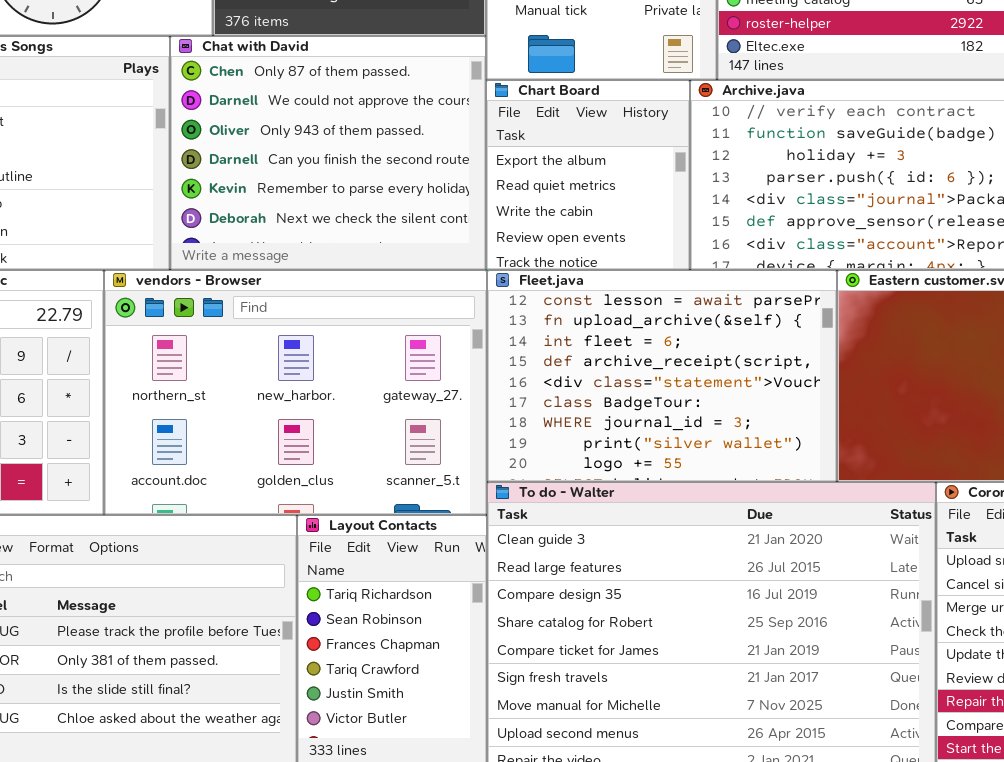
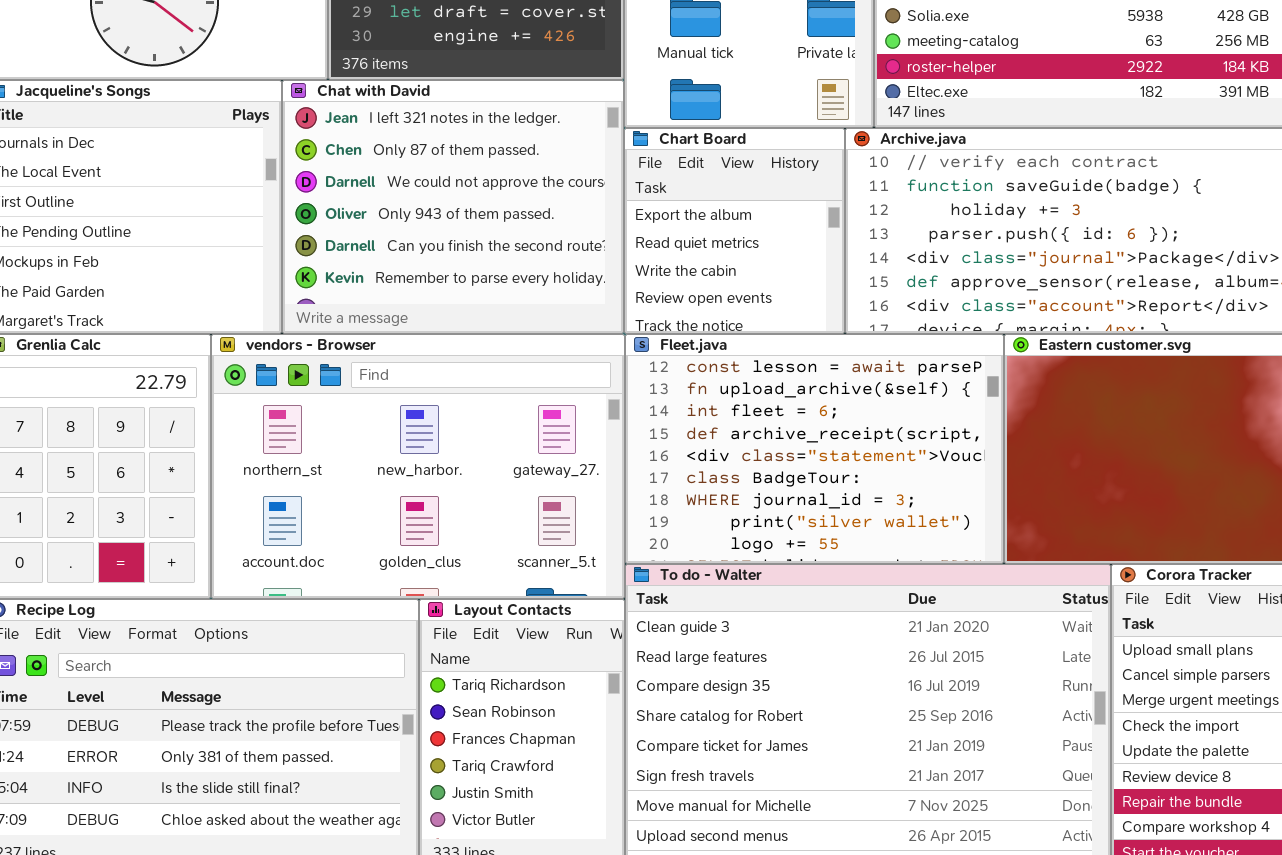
Chat with David: [170,36,486,270] -> [282,80,624,334], scrolled up 1 row

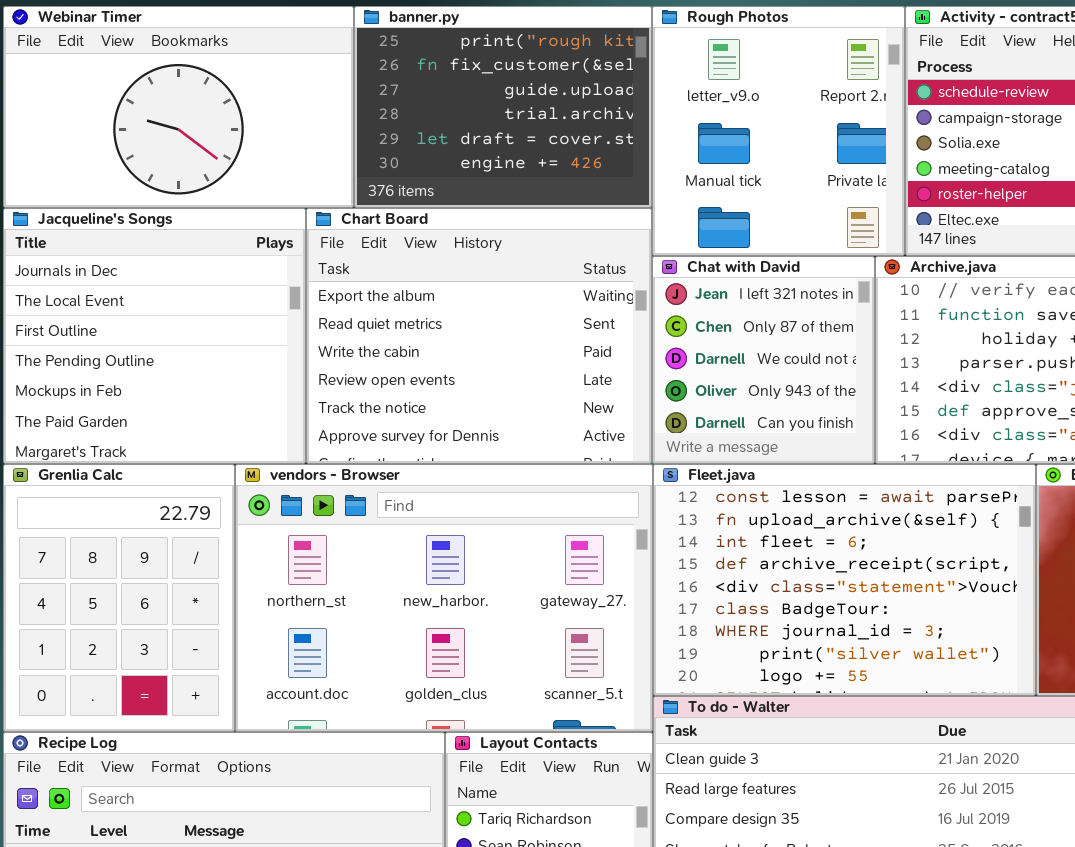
Chat with David: [282,80,624,334] -> [652,256,875,464], moved, resized
Chart Board: [624,128,845,334] -> [306,208,652,464], moved, resized

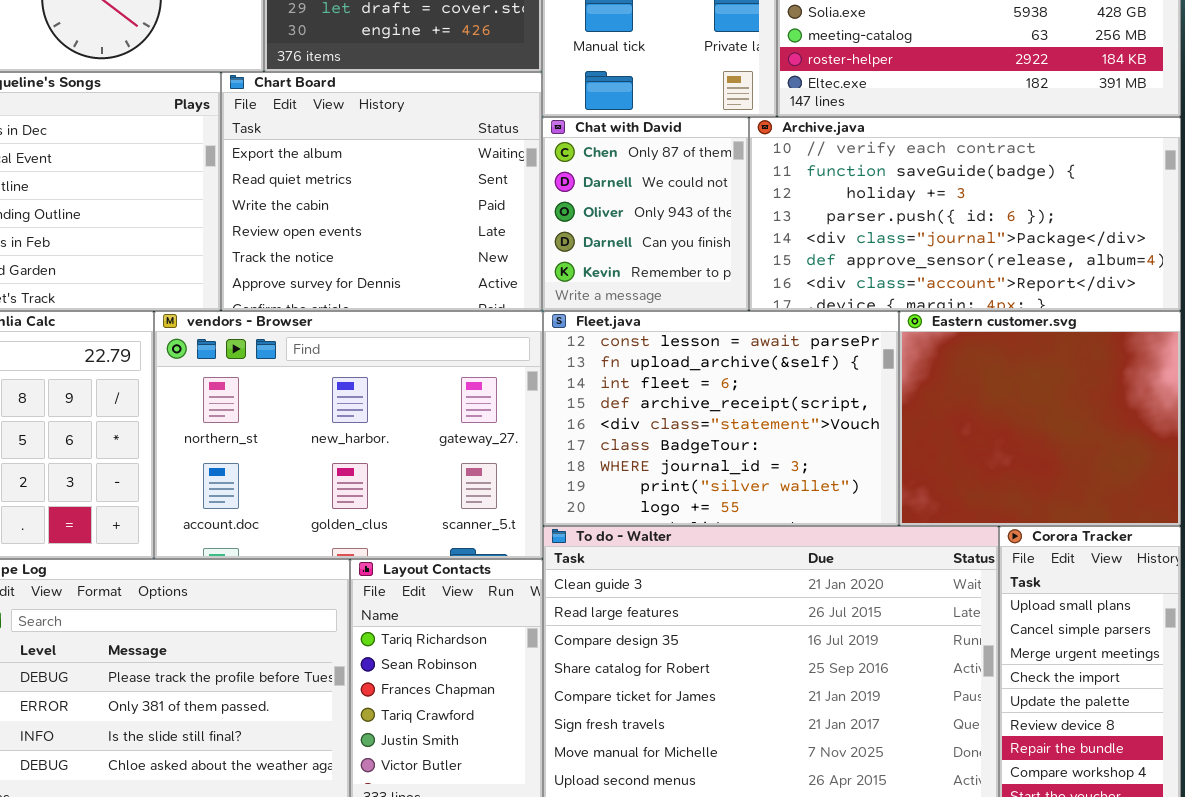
Chat with David: [652,256,875,464] -> [542,117,749,311], scrolled down 1 row

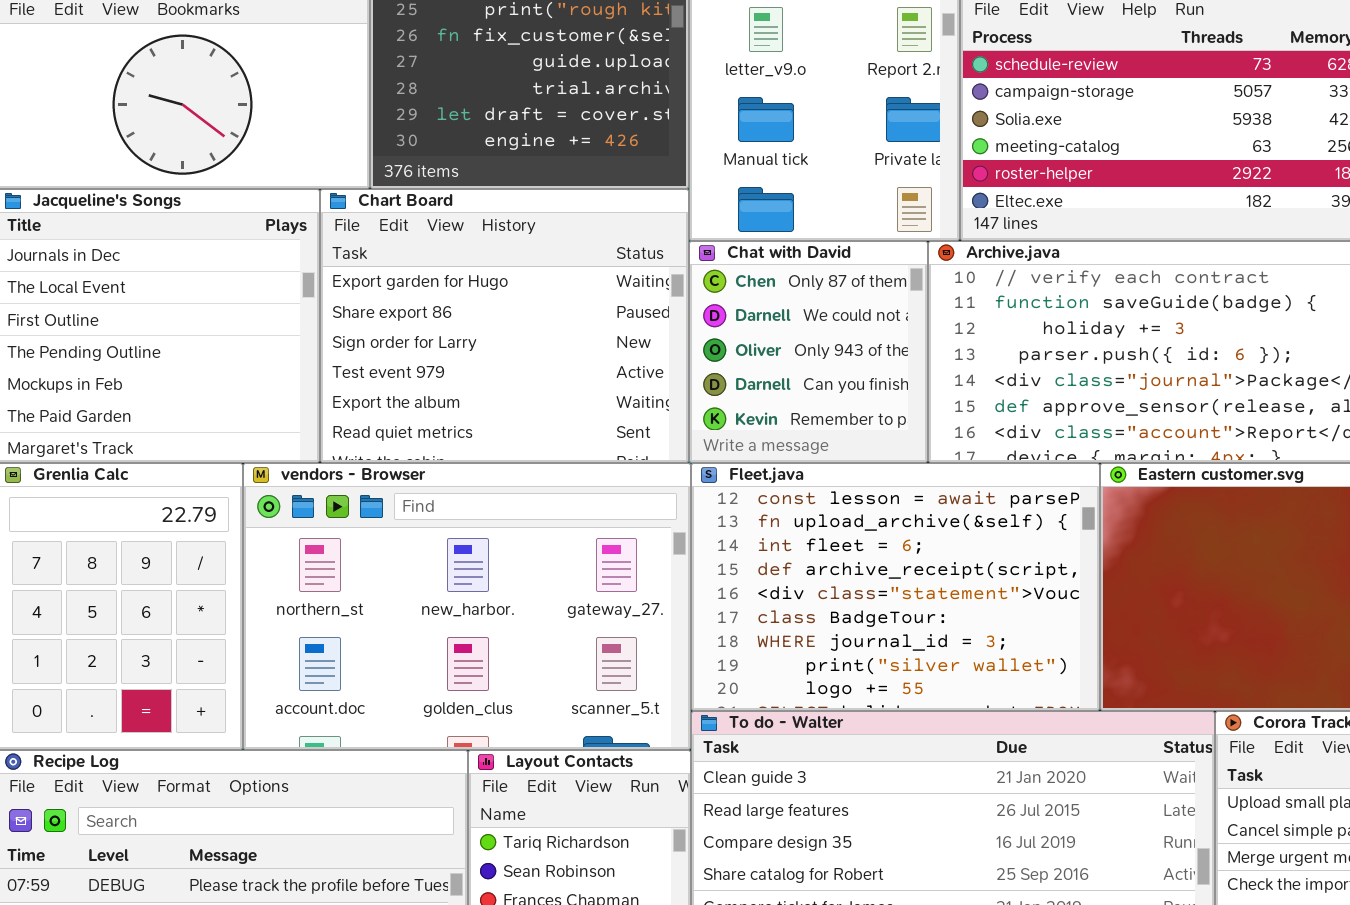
Chart Board: [221,72,542,311] -> [320,189,689,463], scrolled up 4 rows

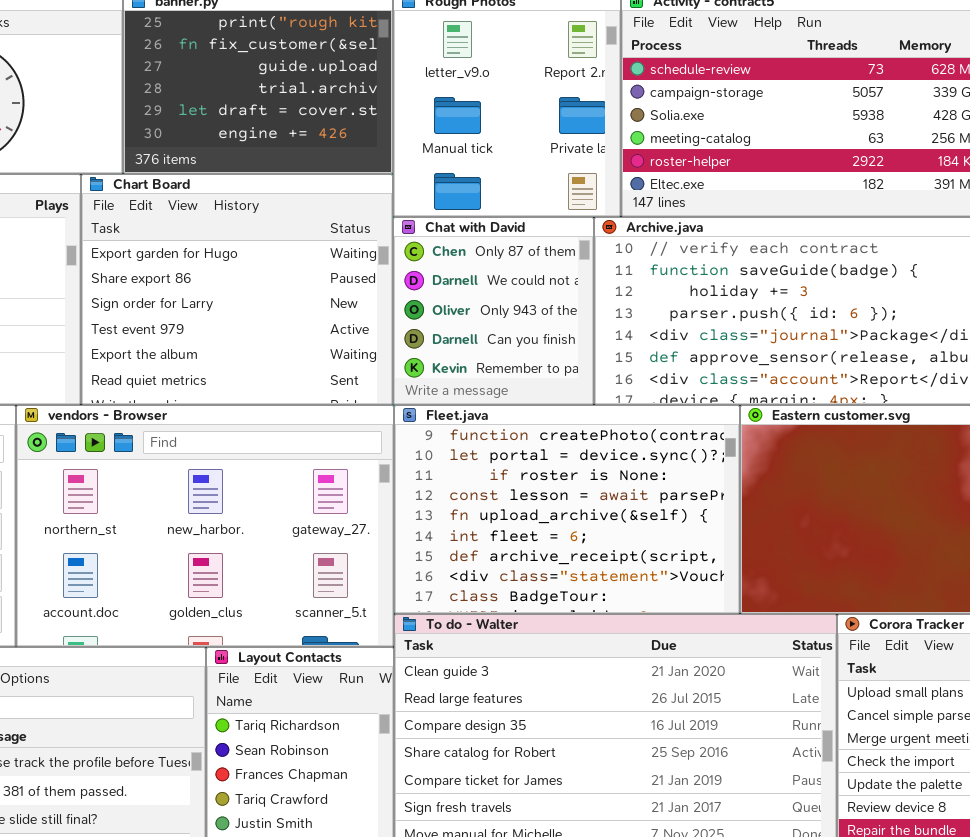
Fleet.java: [691,463,1100,711] -> [394,405,740,614], scrolled up 3 rows

